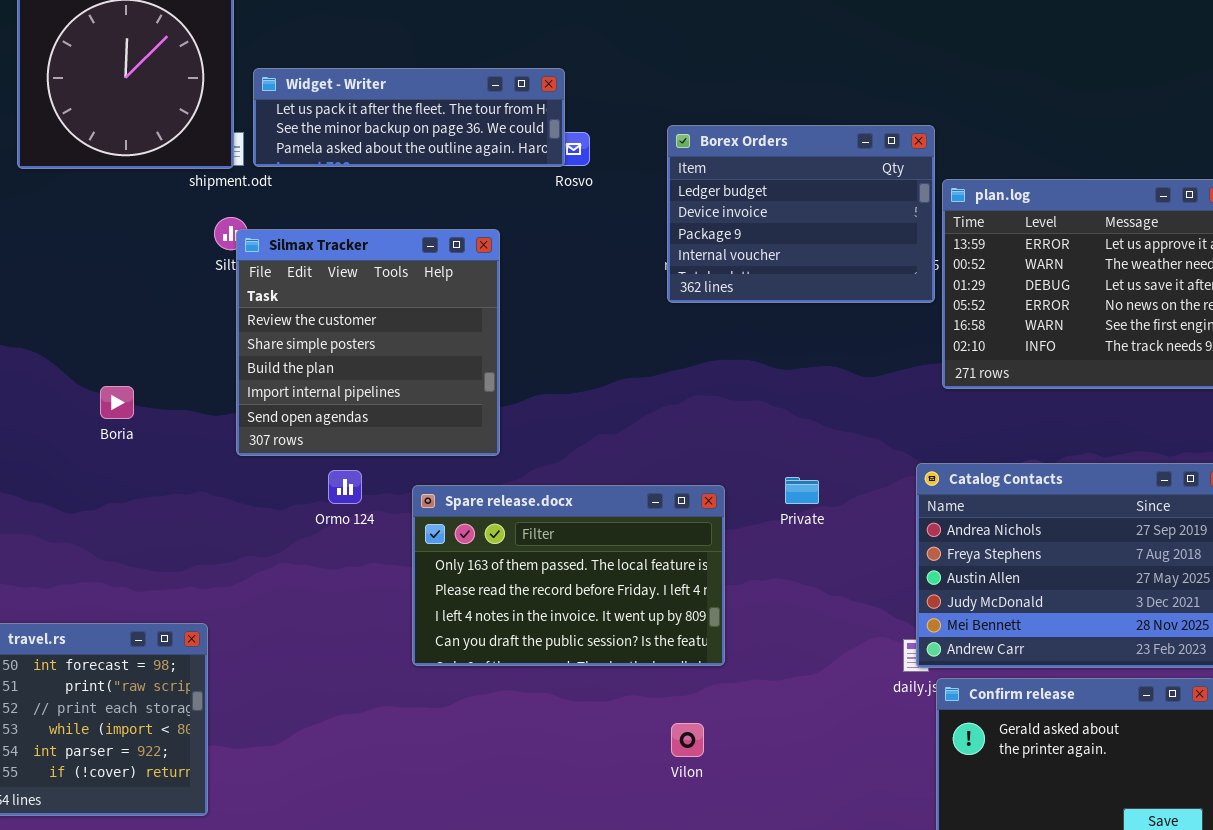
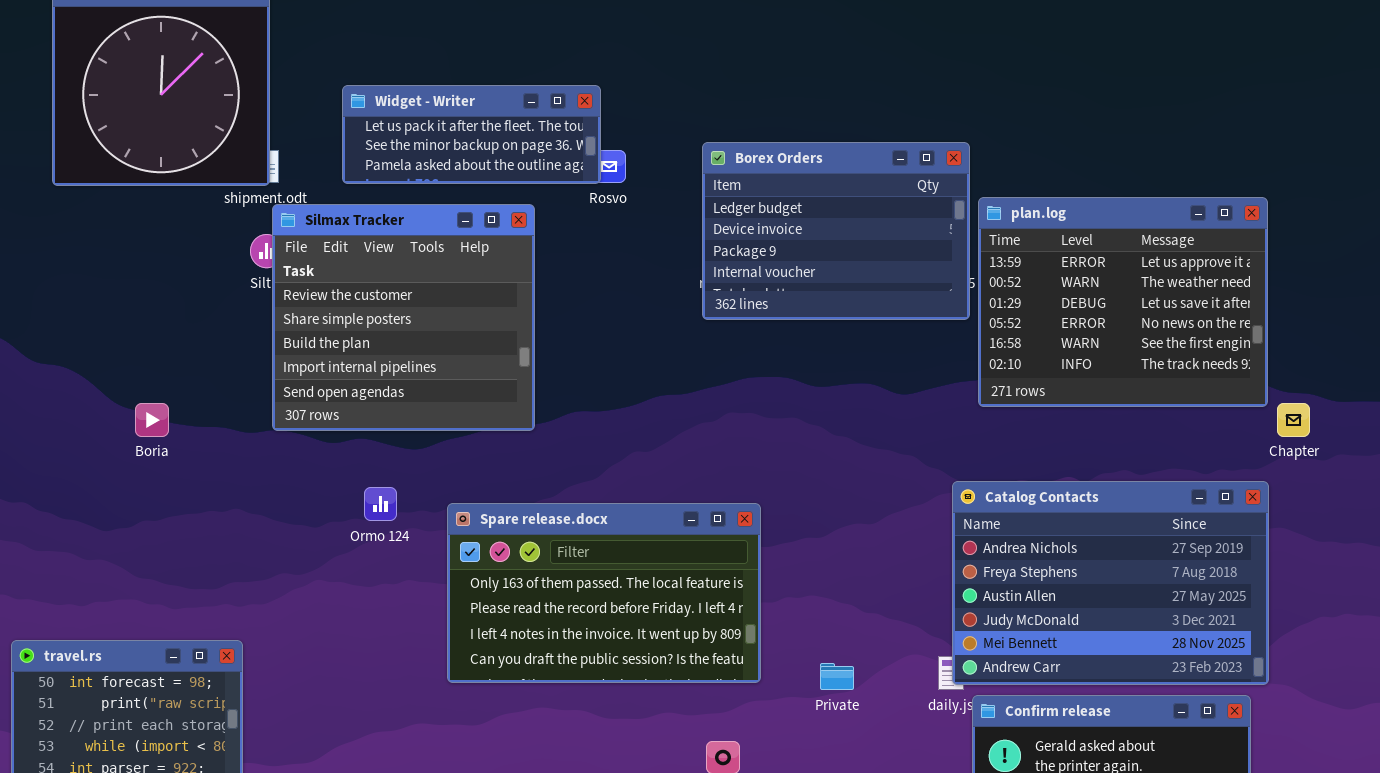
Widget - Writer: [253,68,565,167] -> [342,85,601,184], resized
Silmax Tracker: [236,229,500,456] -> [272,204,535,431], moved
Private: [785,477,819,504] -> [820,663,854,690], moved

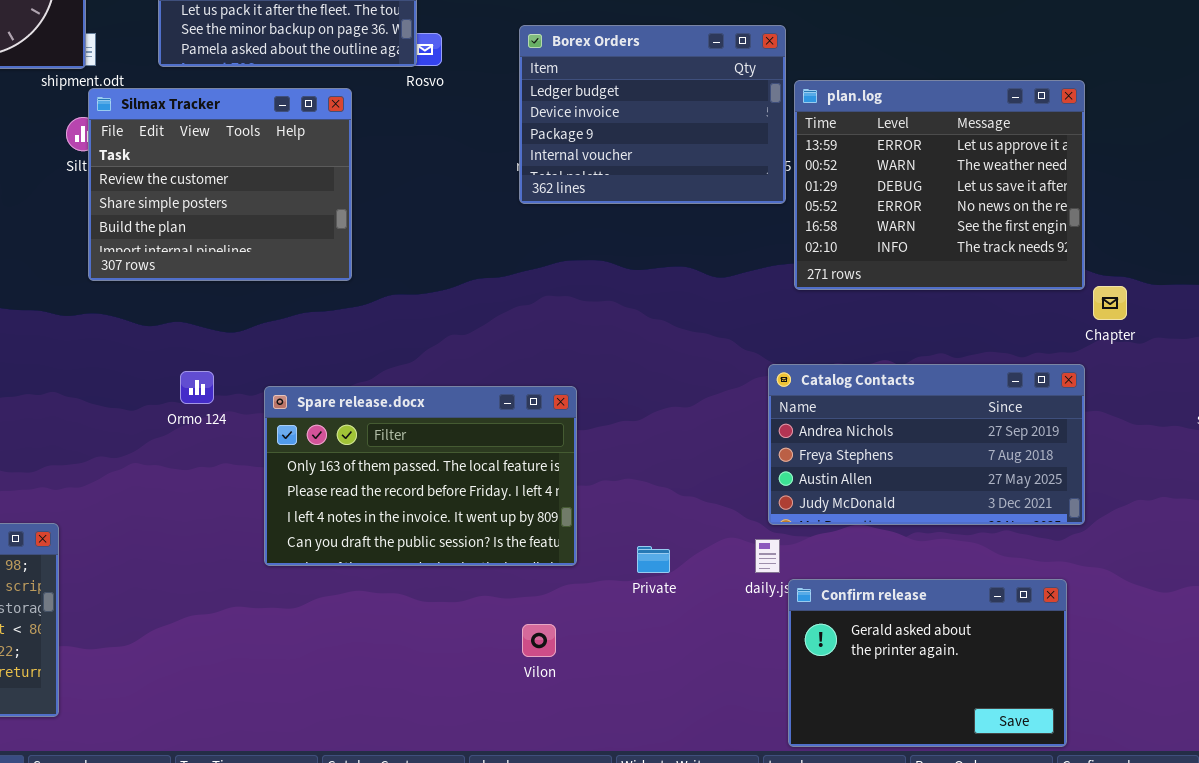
Silmax Tracker: [272,204,535,431] -> [88,88,352,281], resized
Catalog Contacts: [952,481,1269,685] -> [768,364,1085,525], resized

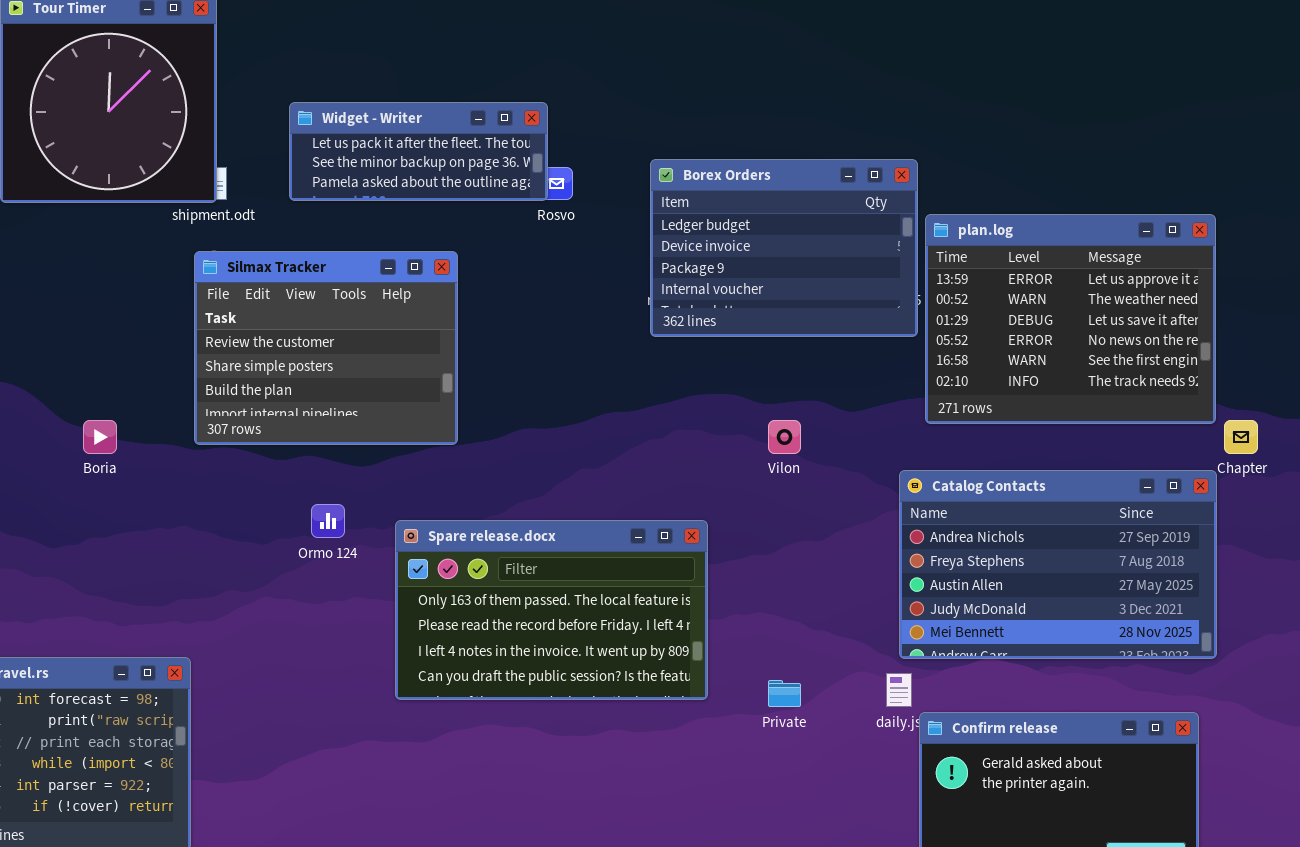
Silmax Tracker: [88,88,352,281] -> [194,251,458,445], moved
Catalog Contacts: [768,364,1085,525] -> [899,470,1217,659], resized
Vilon: [522,624,556,657] -> [768,420,801,454], moved

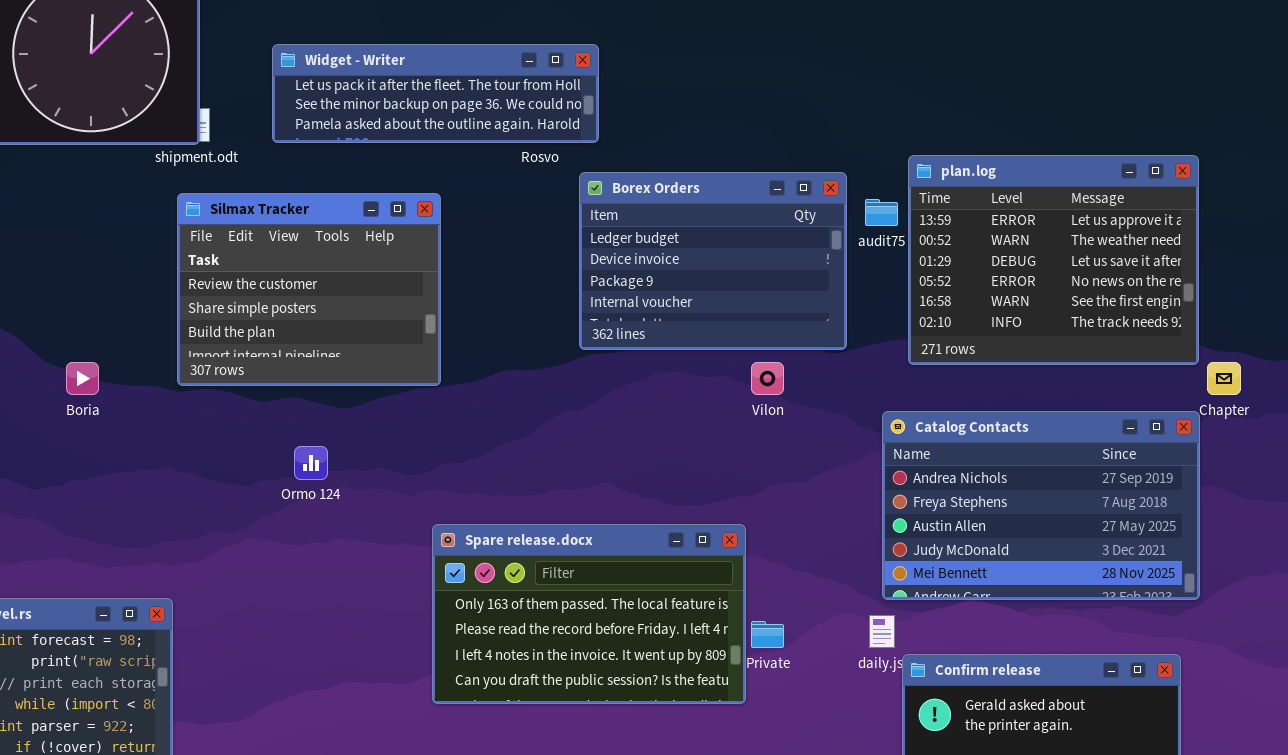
Widget - Writer: [289,102,548,201] -> [272,44,599,143], resized
Borex Orders: [650,159,918,337] -> [579,172,847,350], moved
Spare release.docx: [395,520,708,700] -> [432,524,746,704], moved

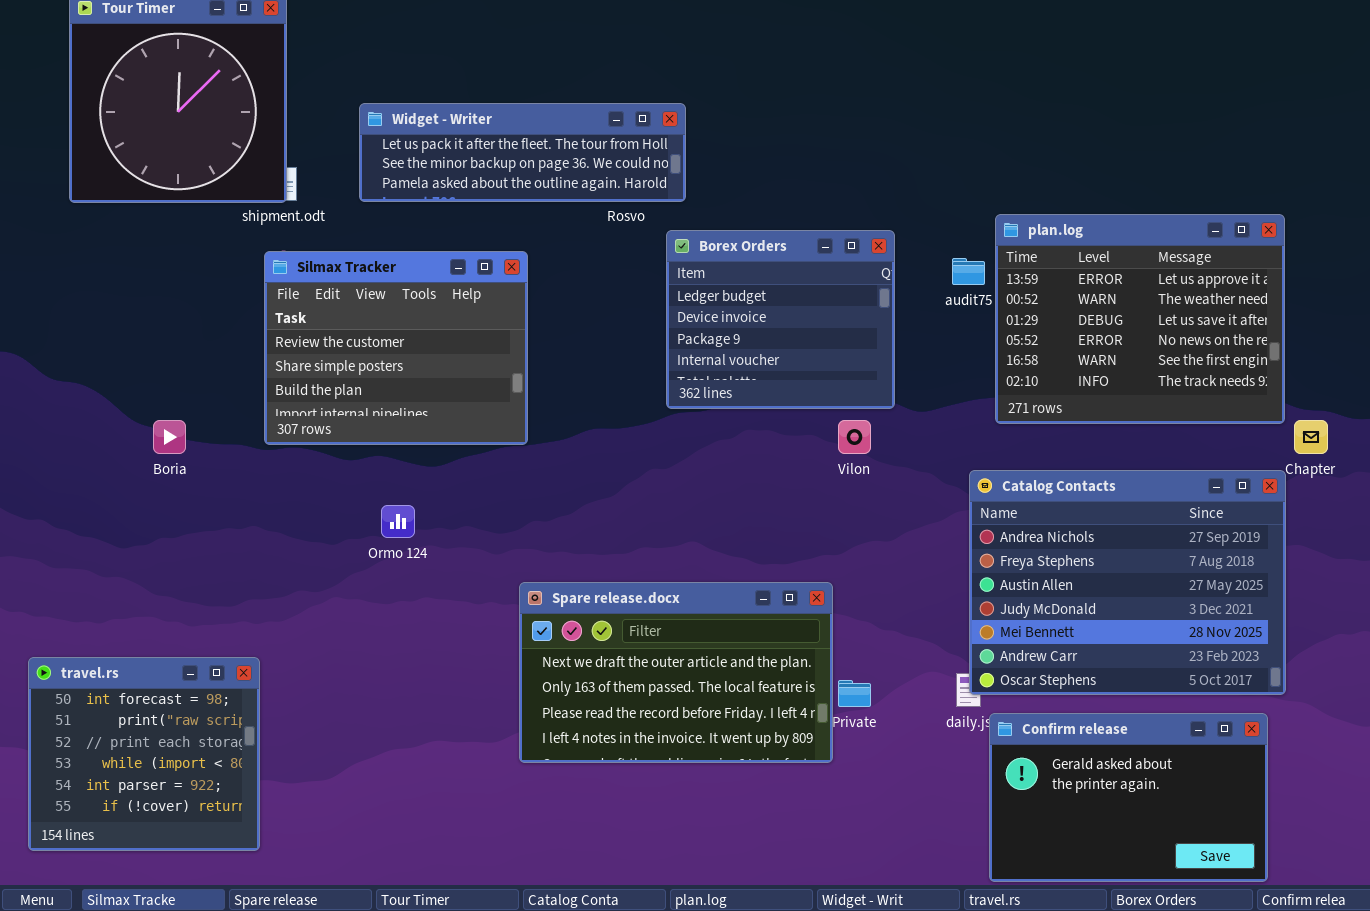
Borex Orders: [579,172,847,350] -> [666,230,895,409], resized
Catalog Contacts: [882,411,1200,600] -> [969,470,1286,695], resized
Spare release.docx: [432,524,746,704] -> [519,582,833,763], scrolled up 1 row

